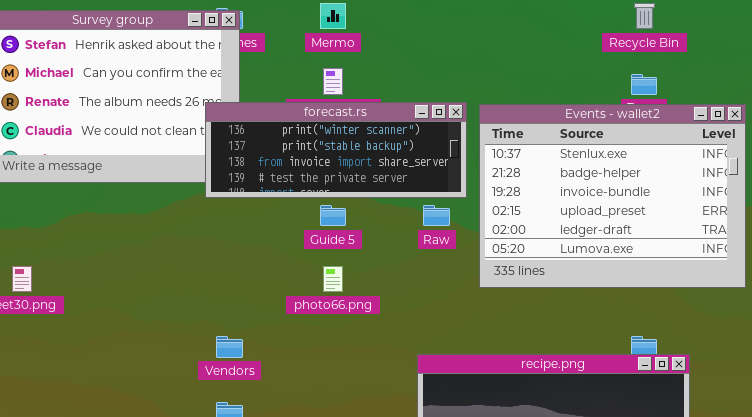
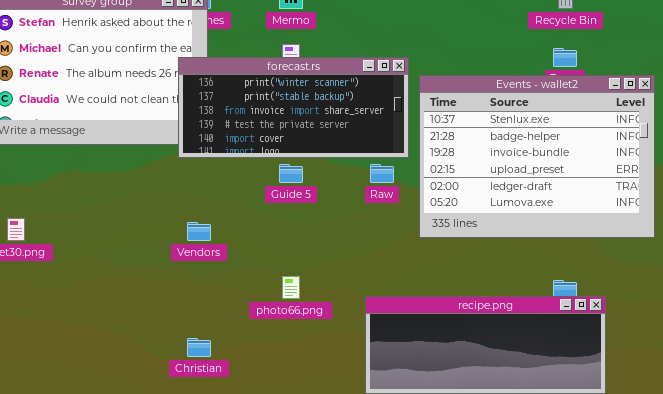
forecast.rs: [205,102,467,198] -> [178,57,409,158], resized
photo66.png: [323,266,343,292] -> [282,276,300,299], moved
Vendors: [216,336,243,358] -> [187,222,211,241], moved

